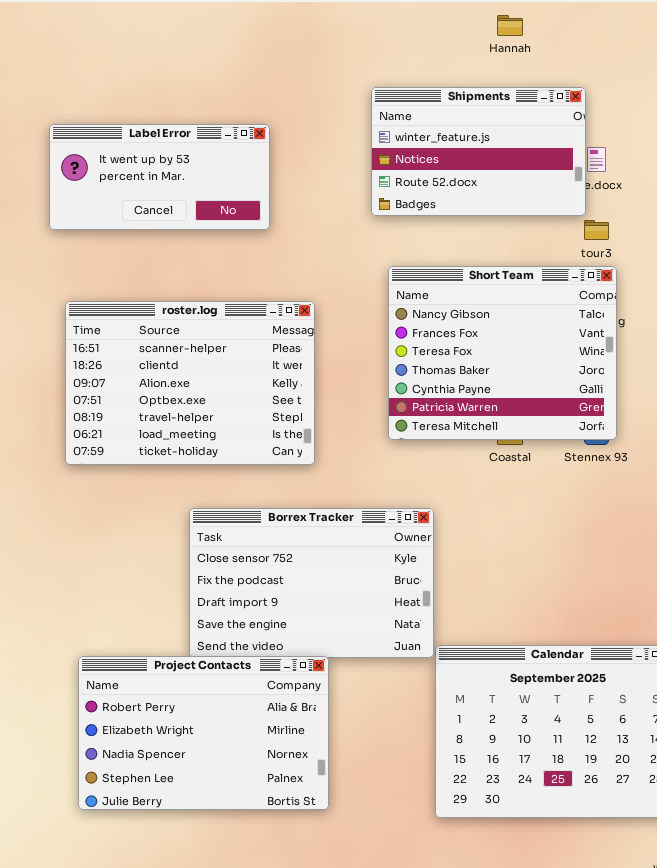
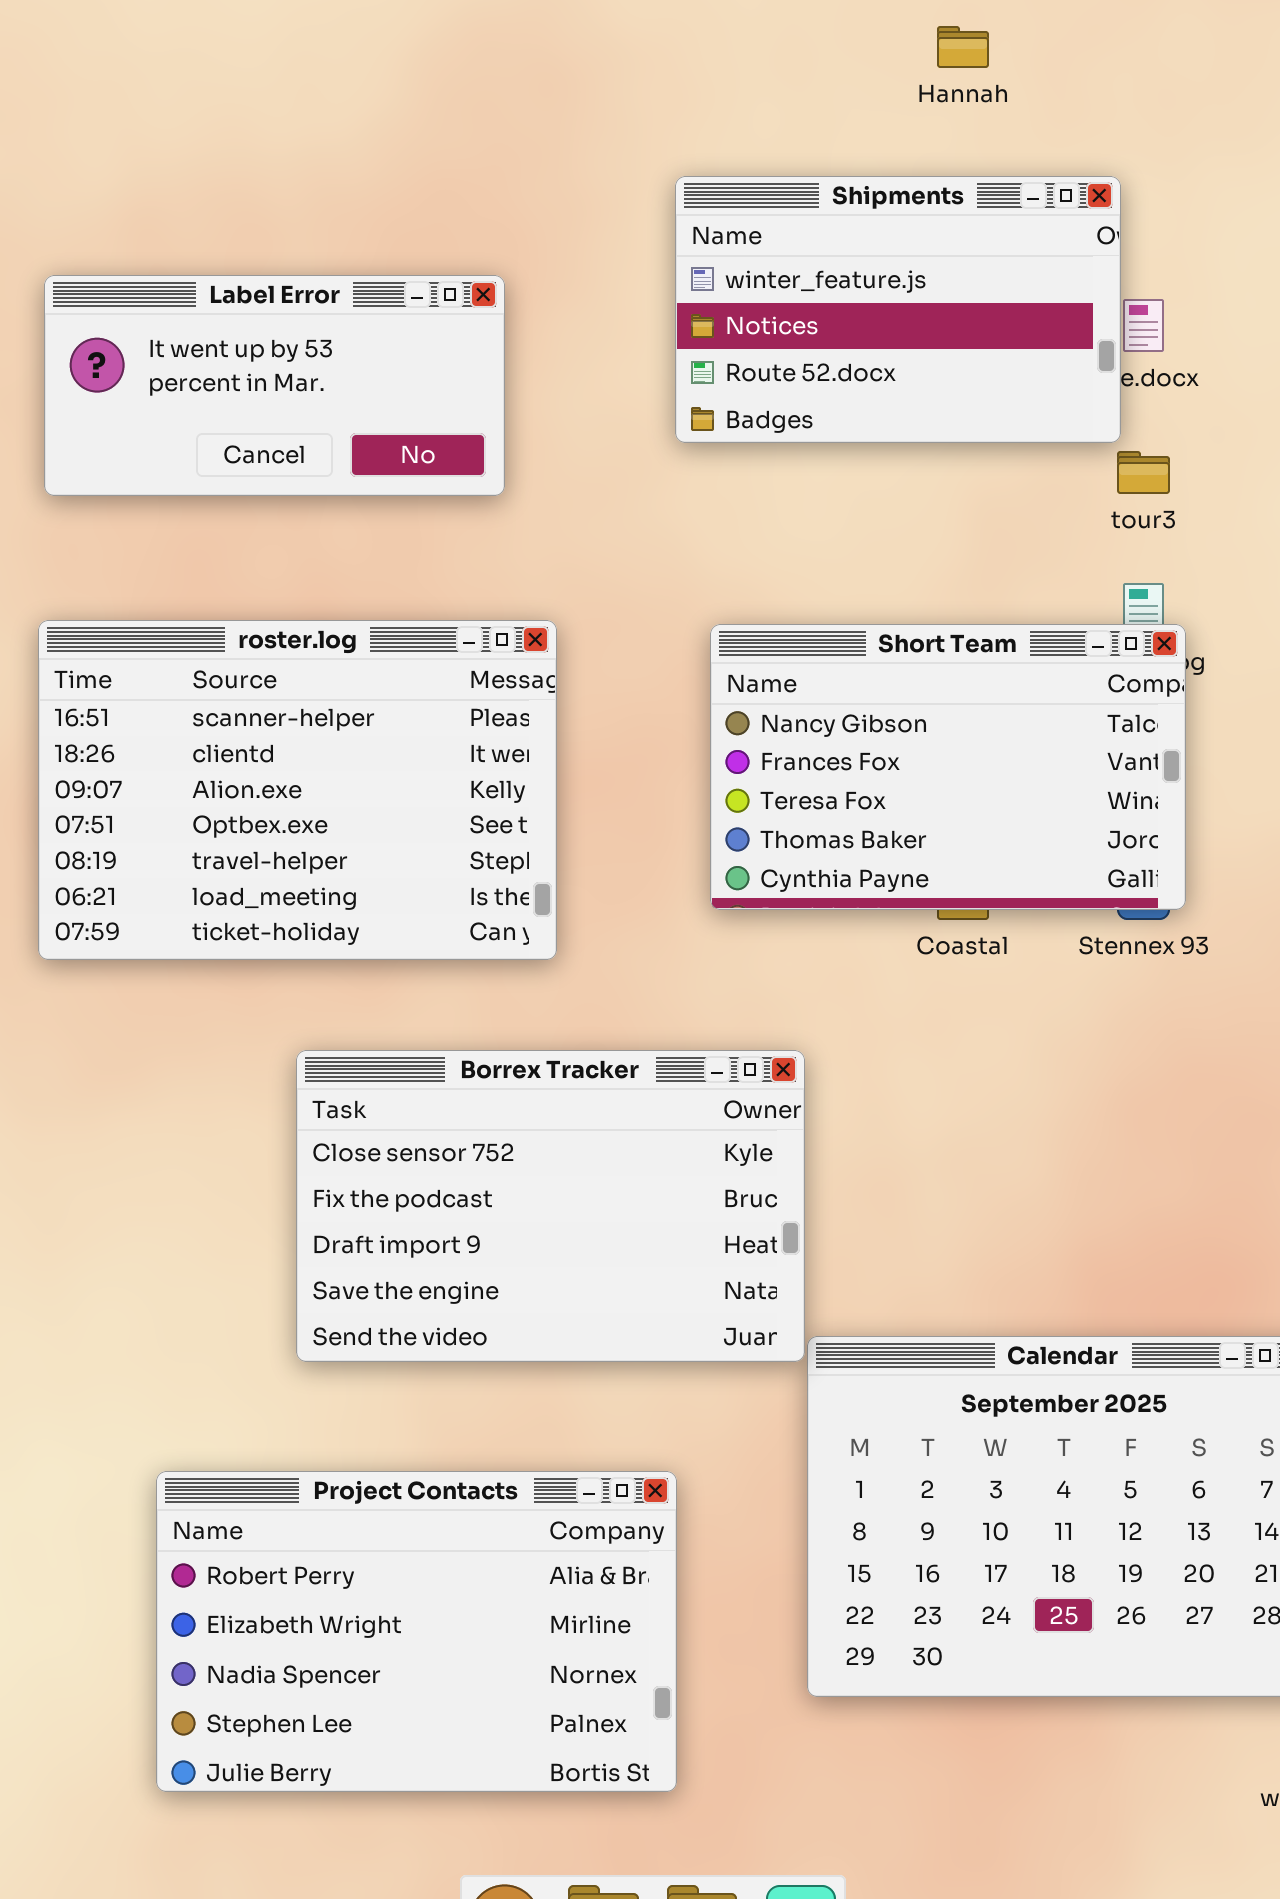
Label Error: [49,124,270,230] -> [44,275,505,496], moved
Short Team: [388,266,617,440] -> [710,624,1186,910], resized
Project Contacts: [78,656,329,810] -> [156,1471,677,1792], moved

